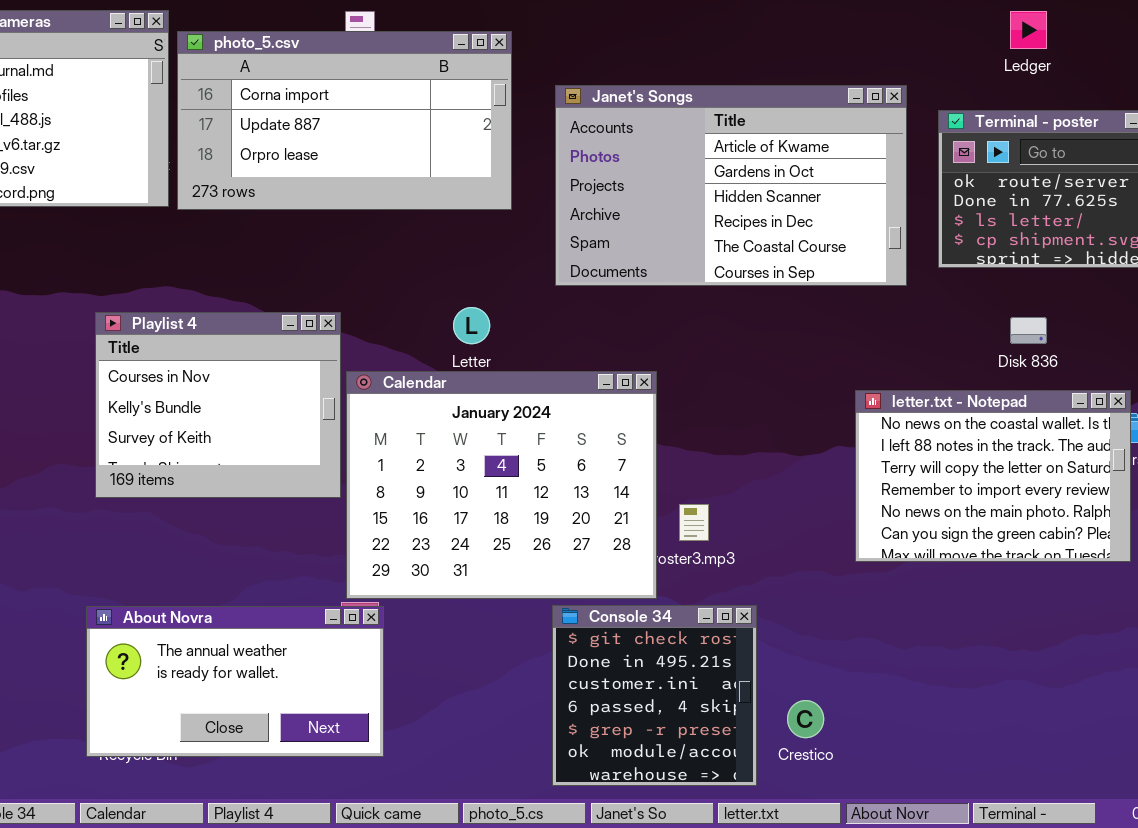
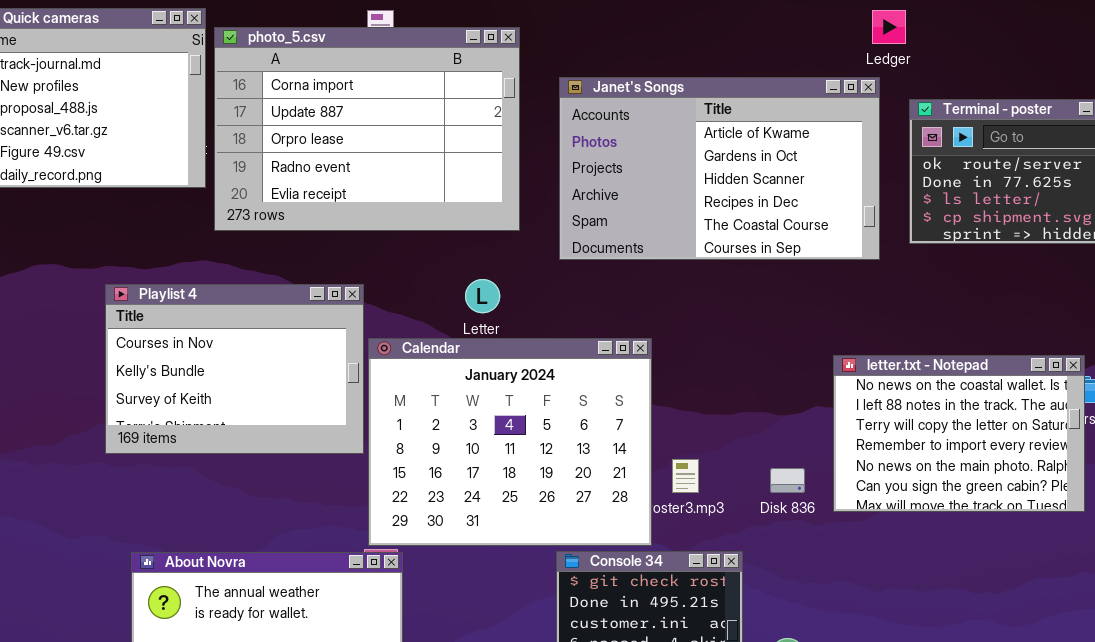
Ledger: [1010,11,1047,49] -> [872,10,906,44], moved
photo_5.csv: [177,31,512,210] -> [214,27,520,231], resized
Playlist 4: [95,312,341,498] -> [105,284,364,454], resized
Disk 836: [1010,317,1047,344] -> [770,468,805,493], moved

